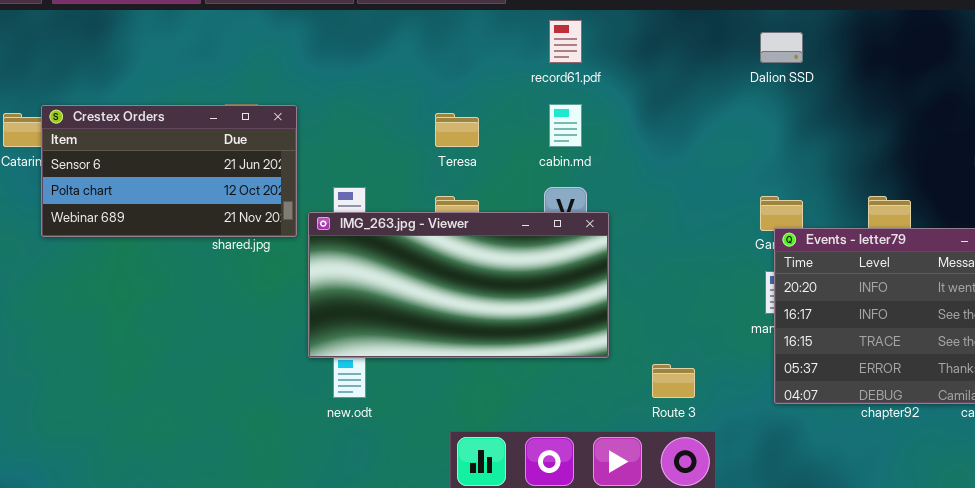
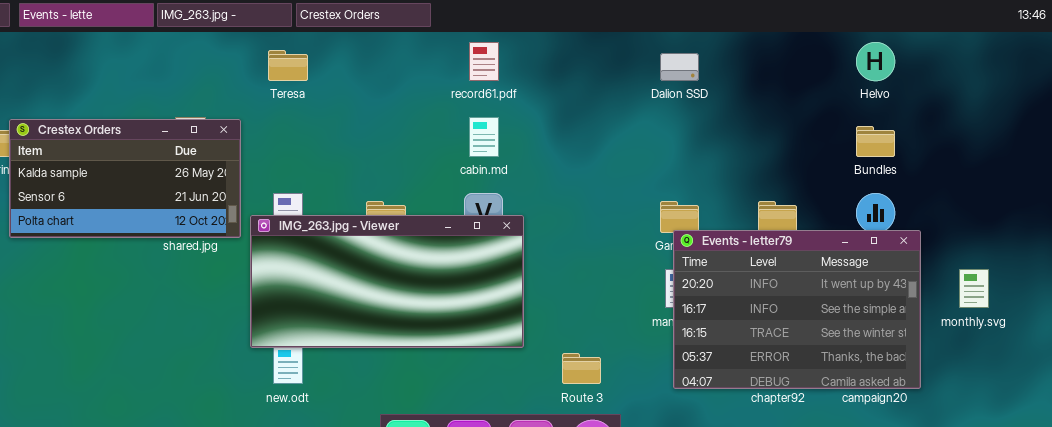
Crestex Orders: [41,105,297,237] -> [9,119,241,238], scrolled up 1 row
Teresa: [435,113,479,147] -> [268,50,308,81], moved

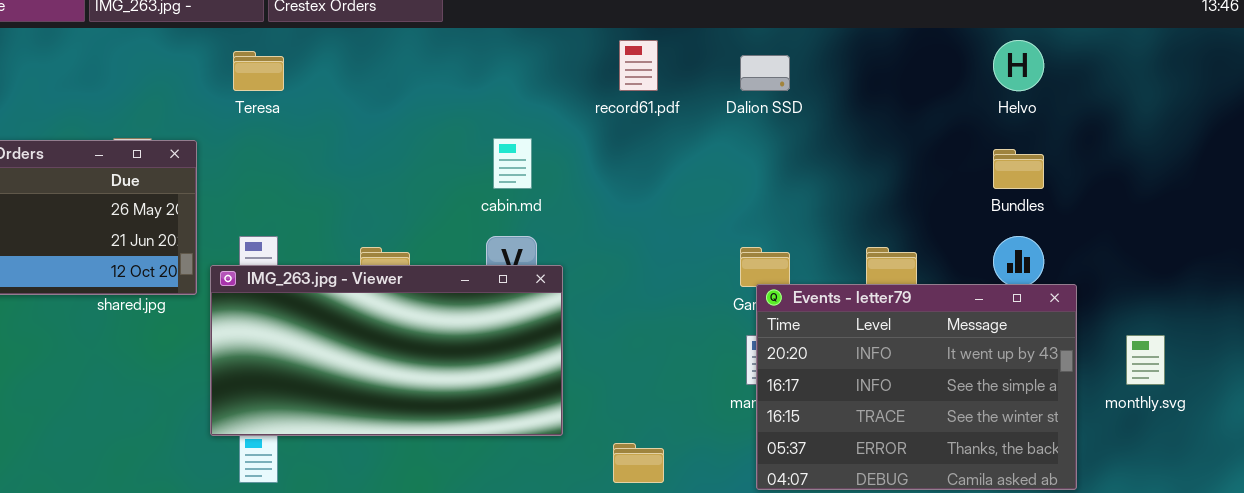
record61.pdf: [469,42,499,81] -> [619,40,658,91], moved

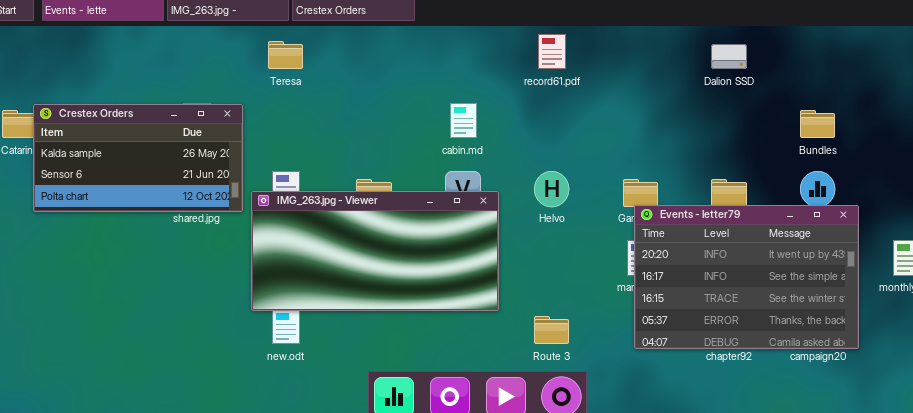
Helvo: [993,40,1044,91] -> [534,171,569,207], moved
Dalion SSD: [740,55,790,91] -> [711,44,747,69], moved

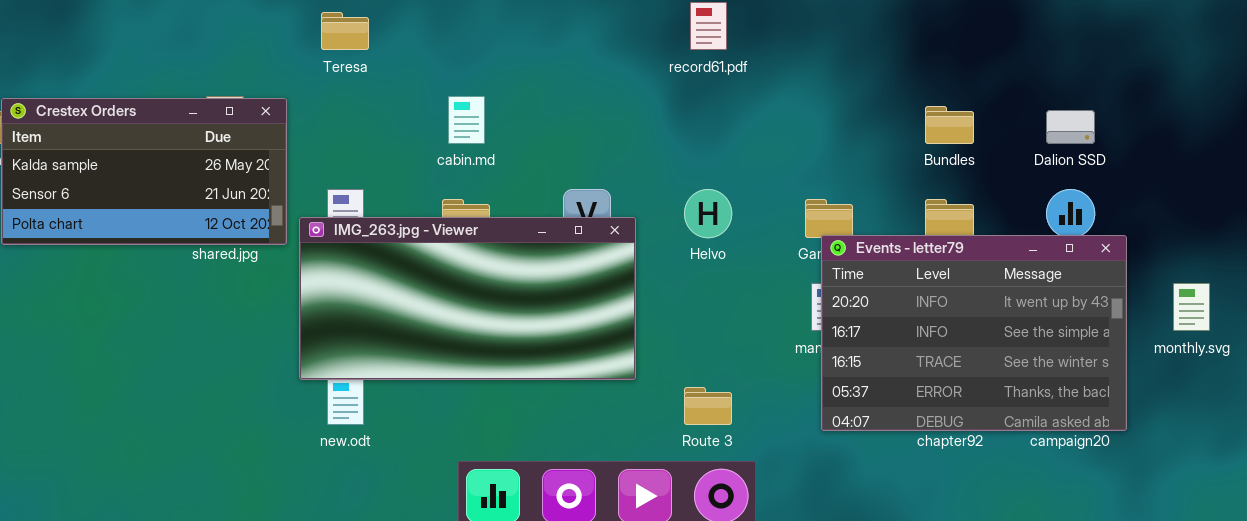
Dalion SSD: [711,44,747,69] -> [1046,110,1095,144], moved
cabin.md: [450,103,477,138] -> [448,96,485,144], moved
Bundles: [800,110,835,138] -> [925,106,974,144], moved

